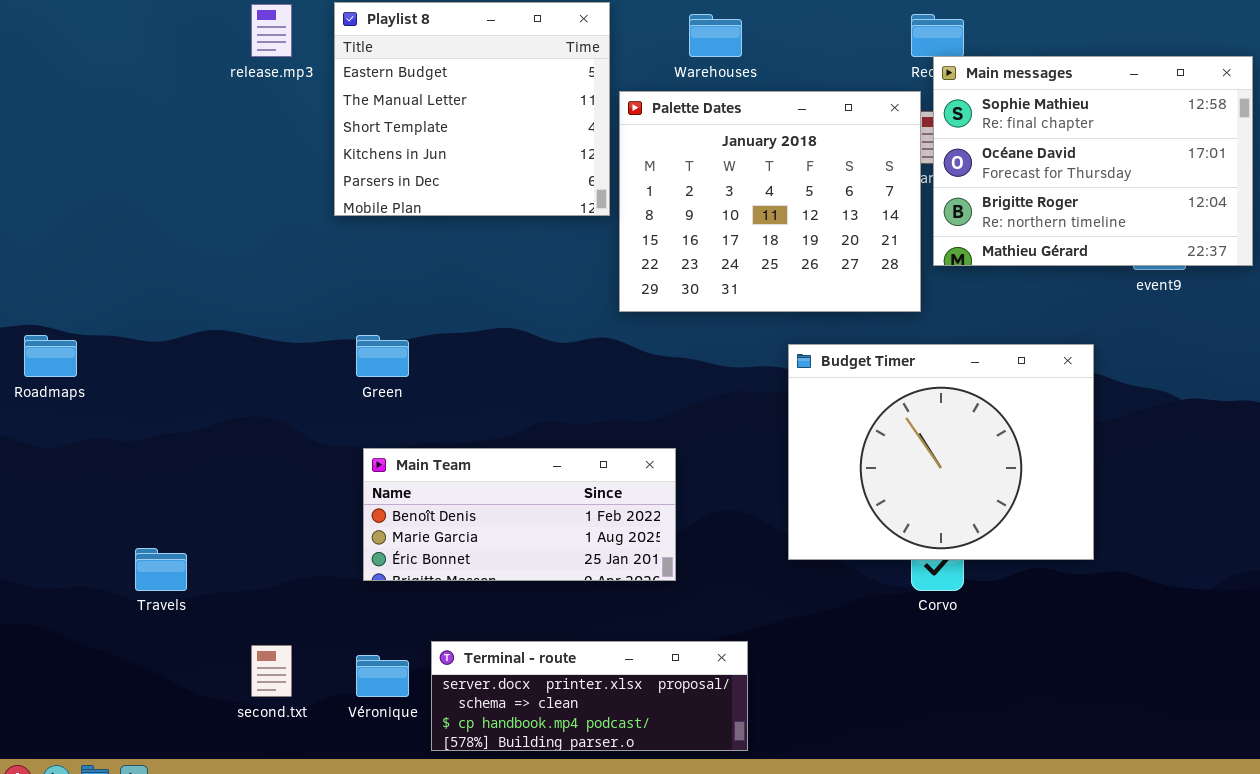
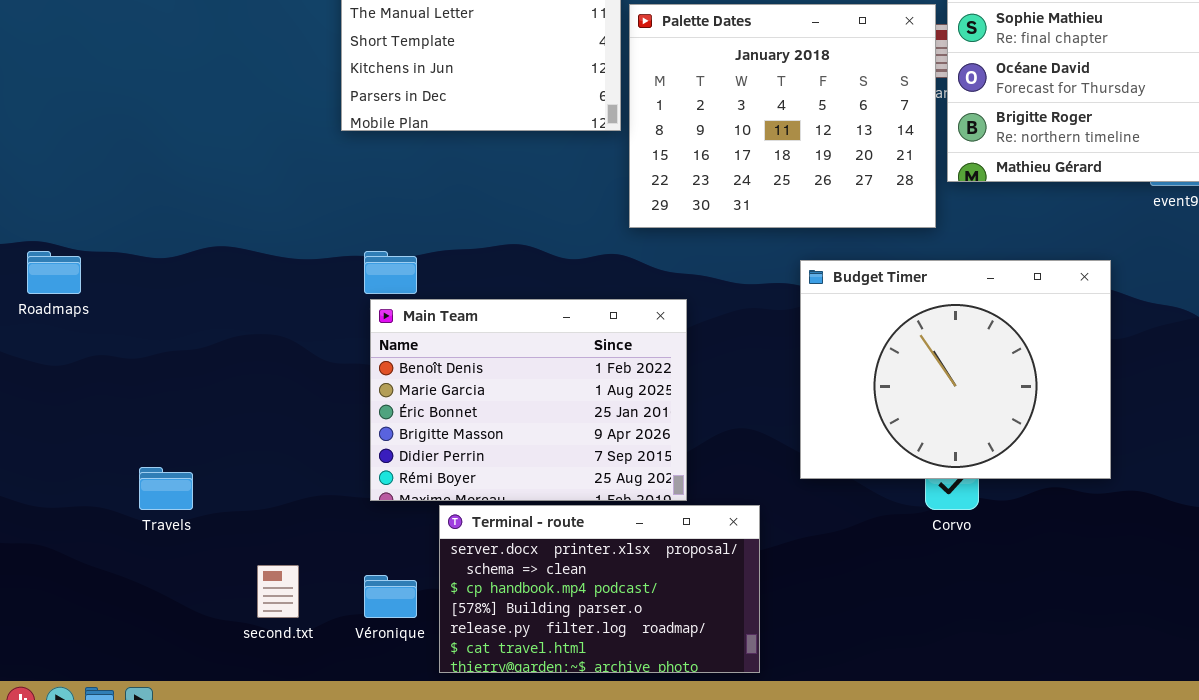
Main Team: [363,448,676,581] -> [370,299,687,501], resized
Terminal - route: [431,641,748,751] -> [439,505,760,673], resized

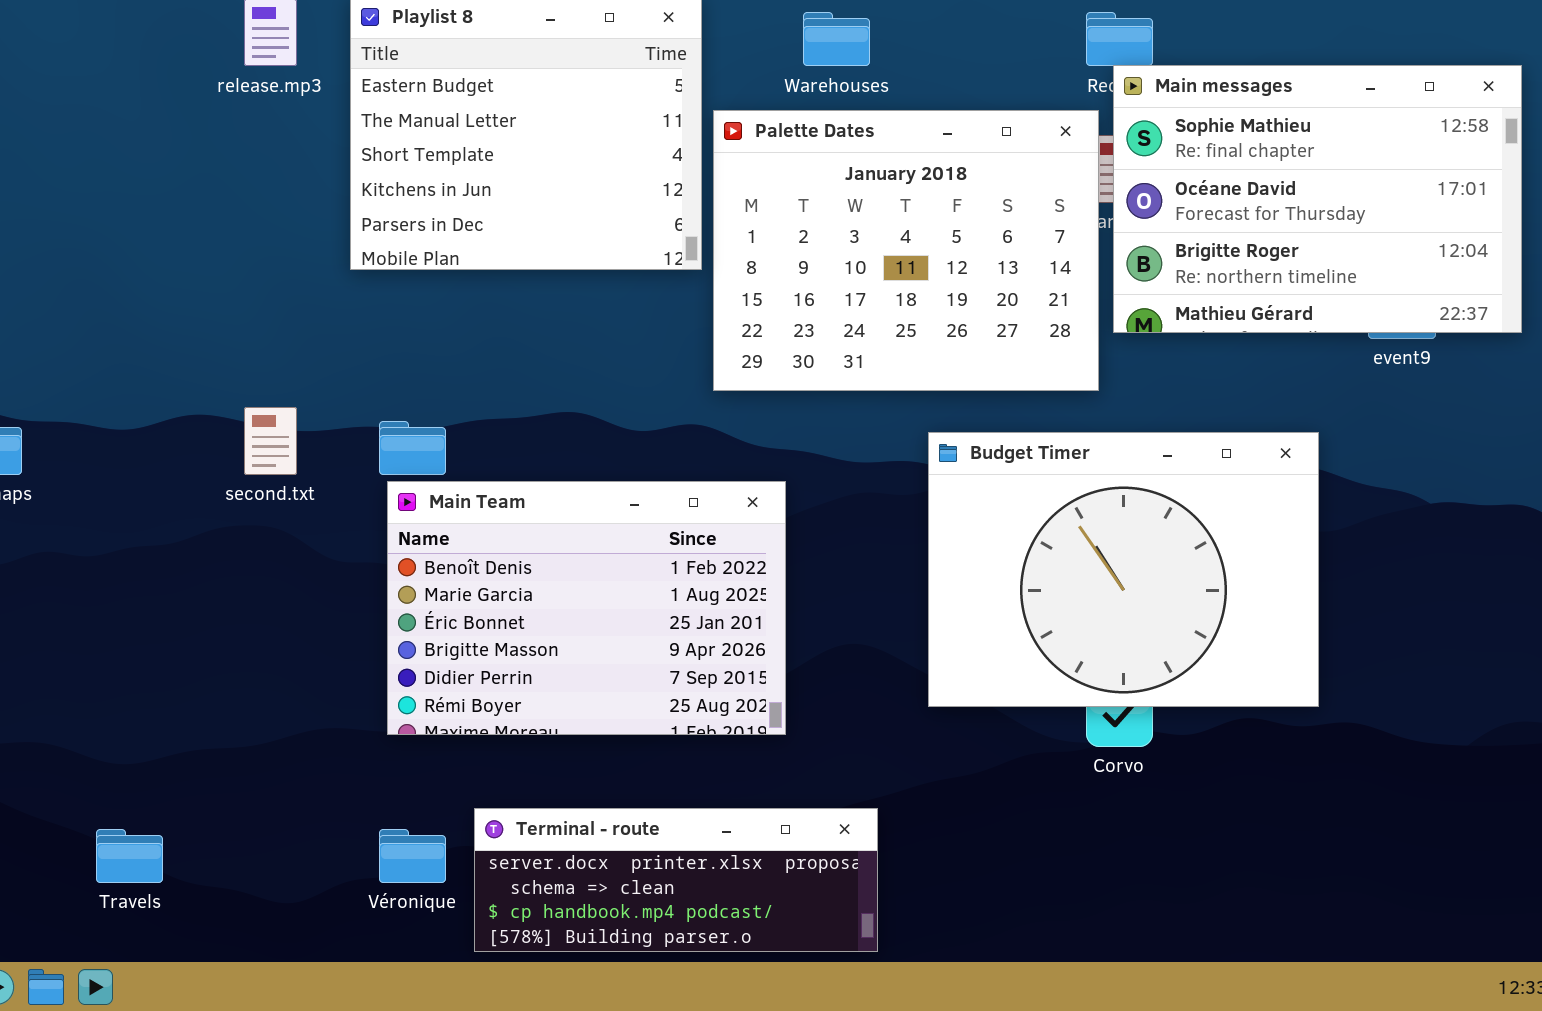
Travels: [139,467,193,510] -> [96,829,163,883], moved
Terminal - route: [439,505,760,673] -> [474,808,878,952], resized
second.txt: [257,565,299,618] -> [244,407,297,475], moved

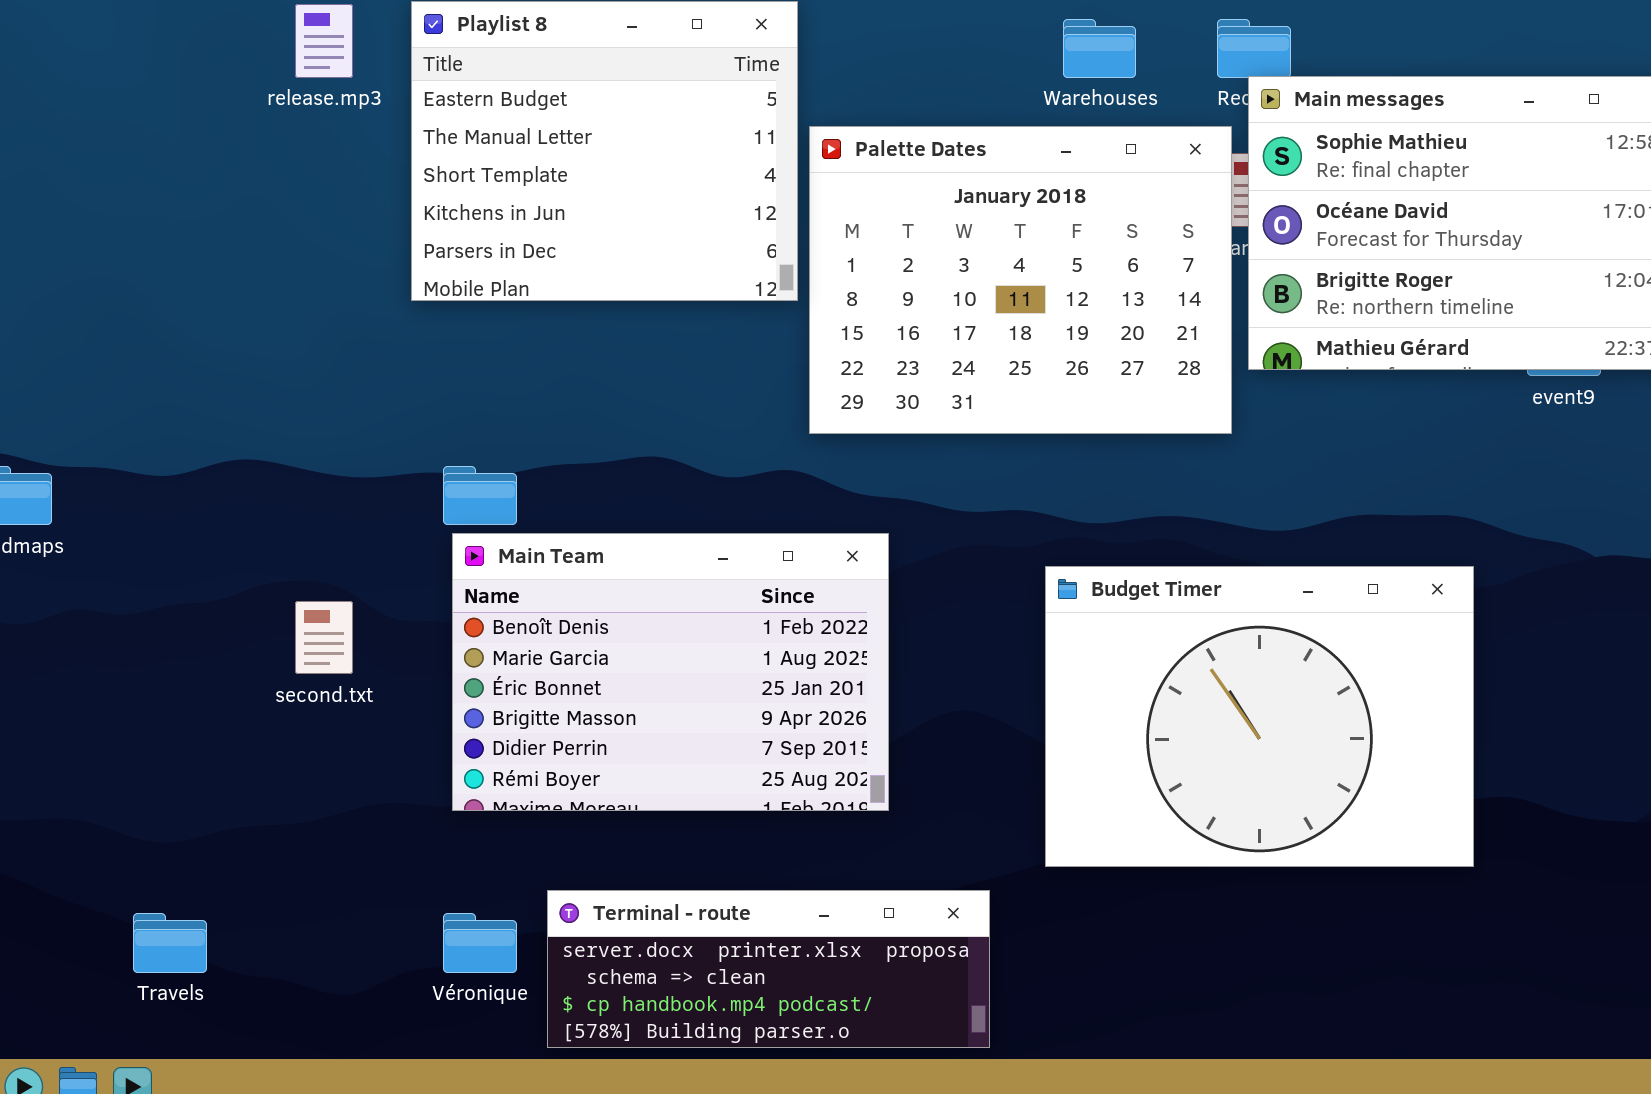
Warehouses: [803,12,870,66] -> [1063,19,1136,78], moved
second.txt: [244,407,297,475] -> [295,601,353,674], moved
Budget Timer: [928,432,1319,707] -> [1045,566,1474,867], moved

